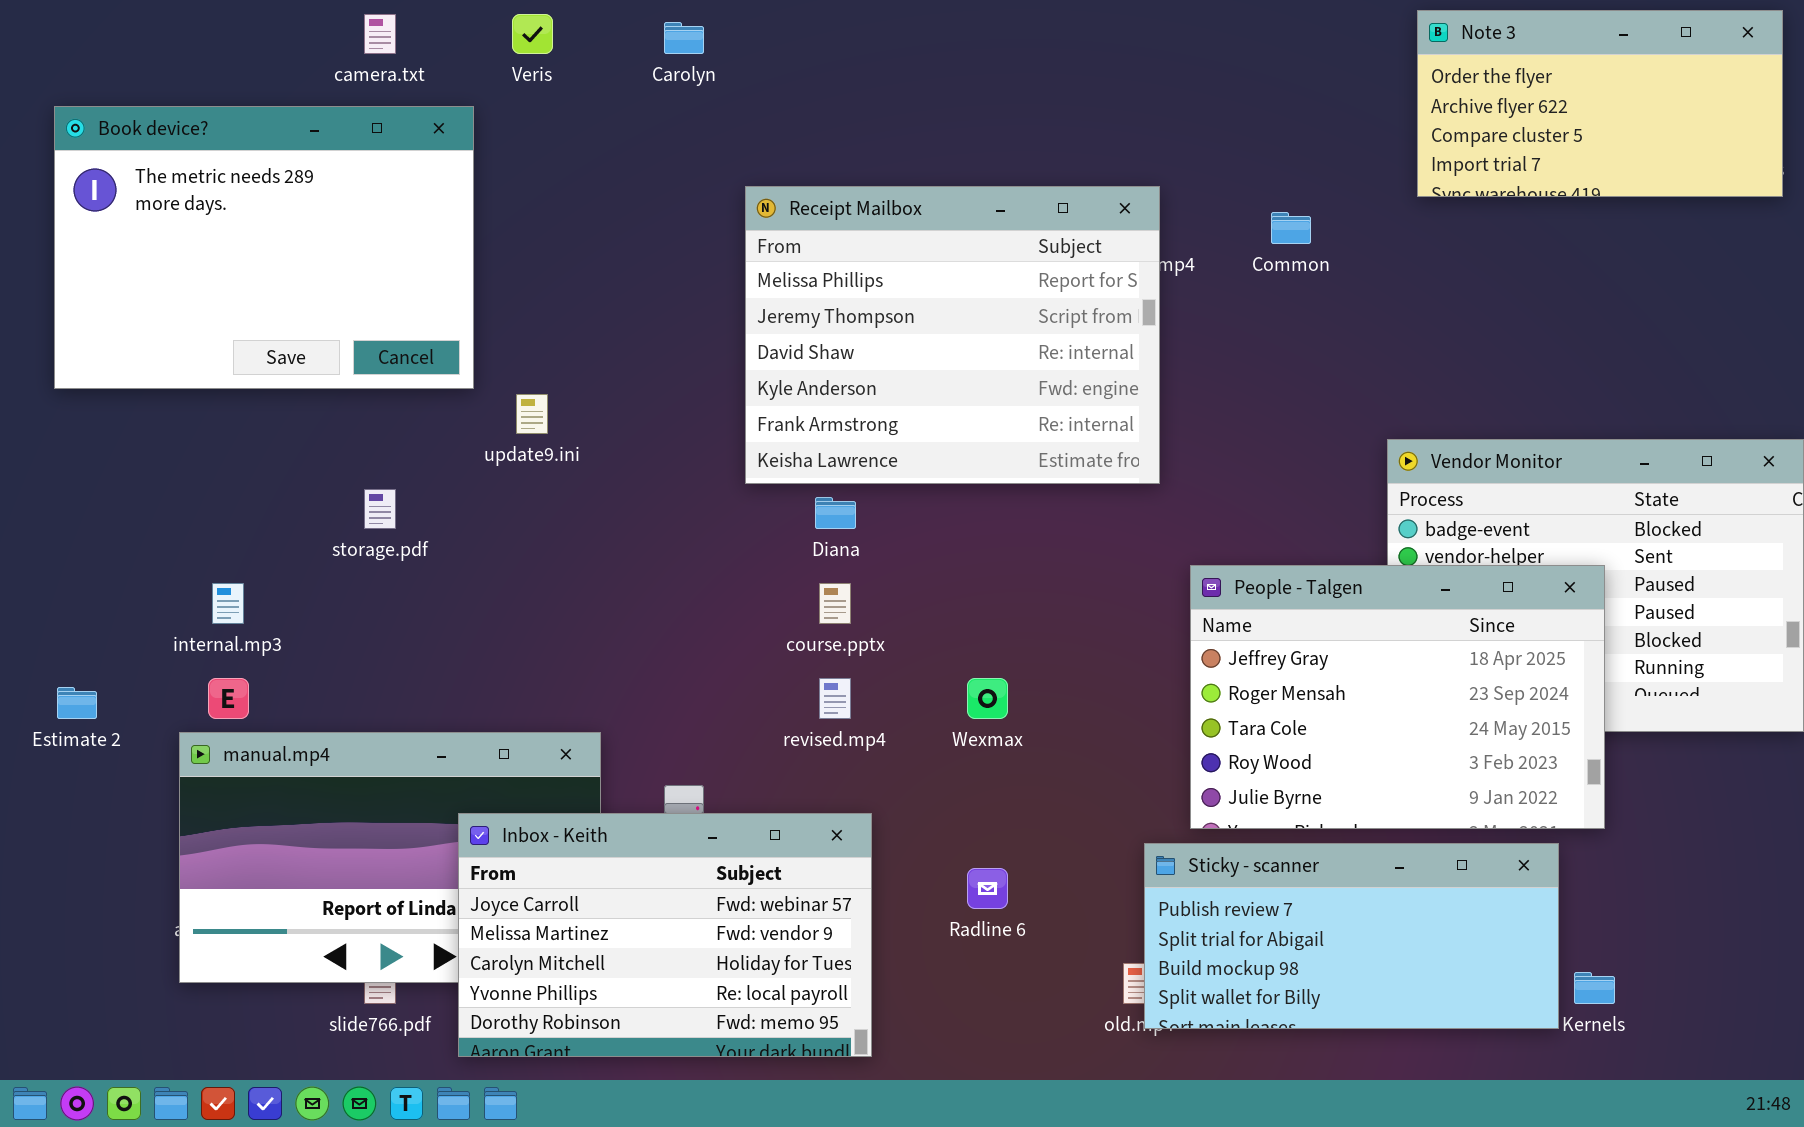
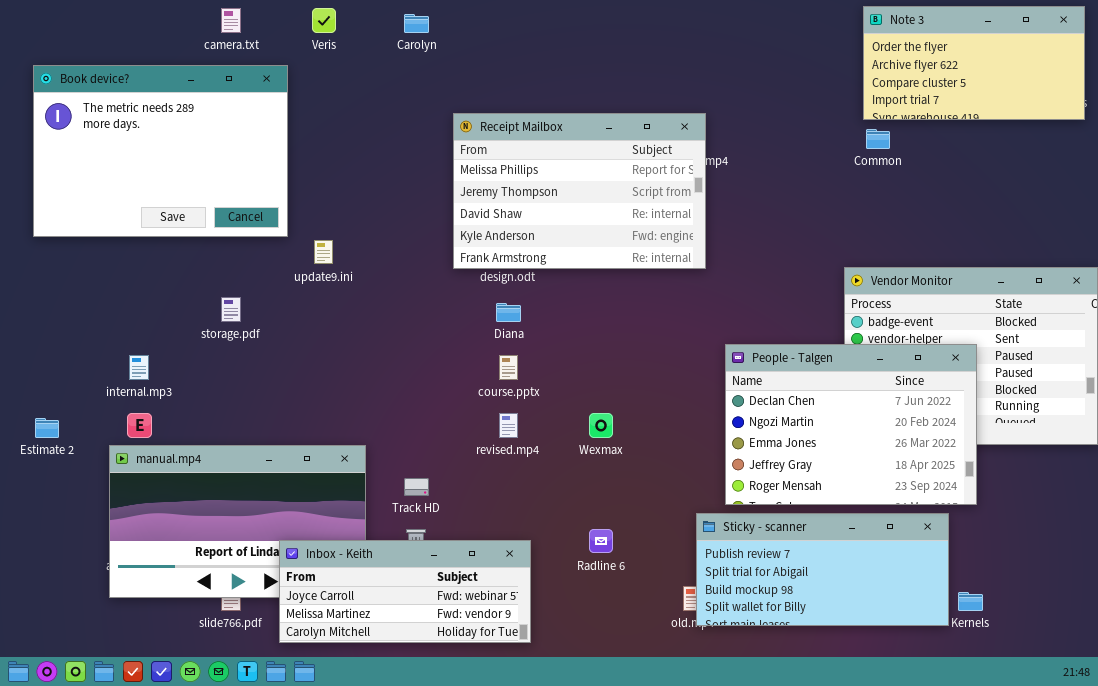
Receipt Mailbox: [745,186,1160,484] -> [453,113,706,269], resized
Common: [1271,212,1311,244] -> [866,129,890,149], moved
People - Talgen: [1190,565,1605,829] -> [725,344,977,505], scrolled up 3 rows
Inbox - Keith: [458,813,872,1057] -> [279,540,531,643], resized

